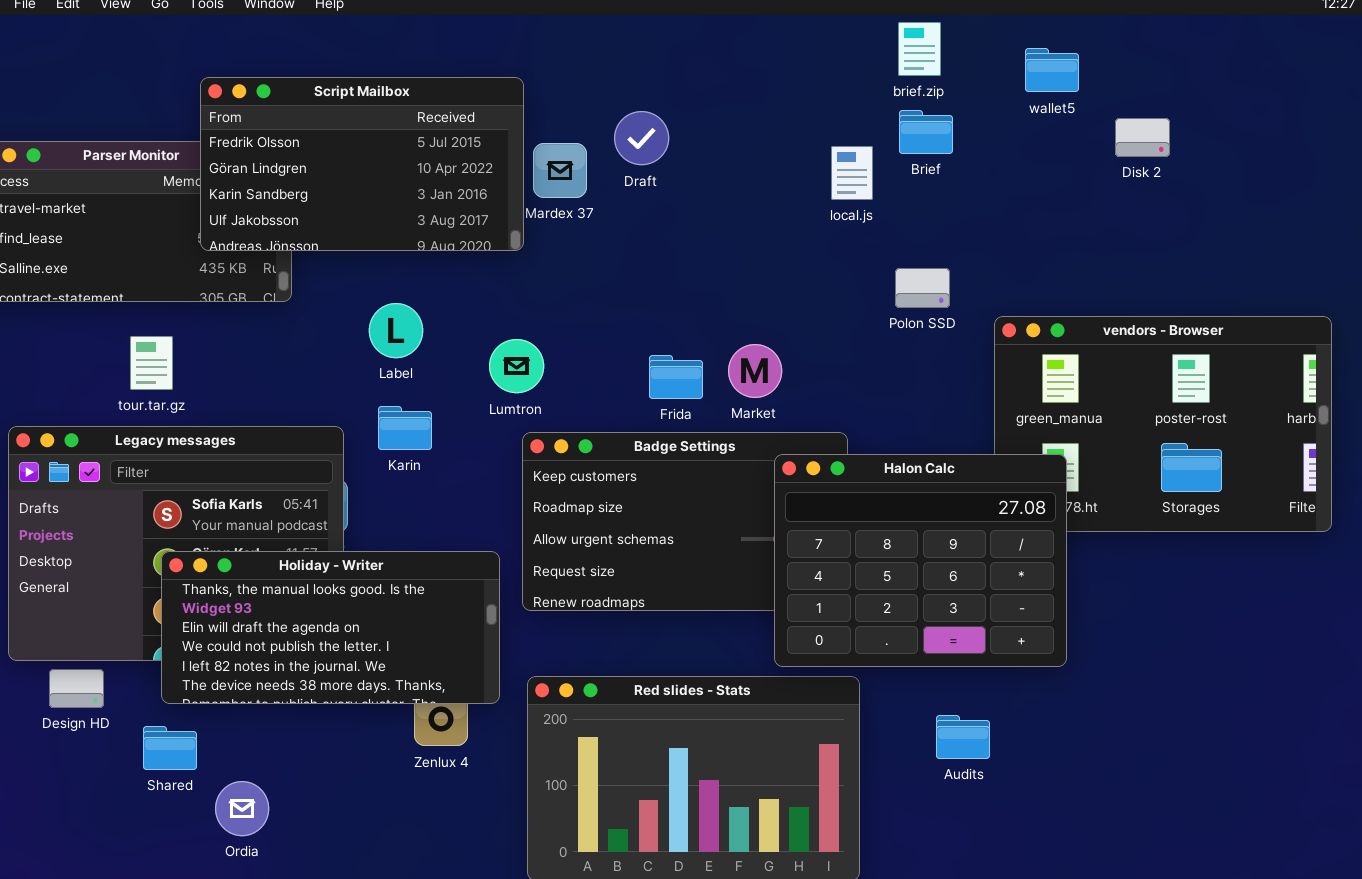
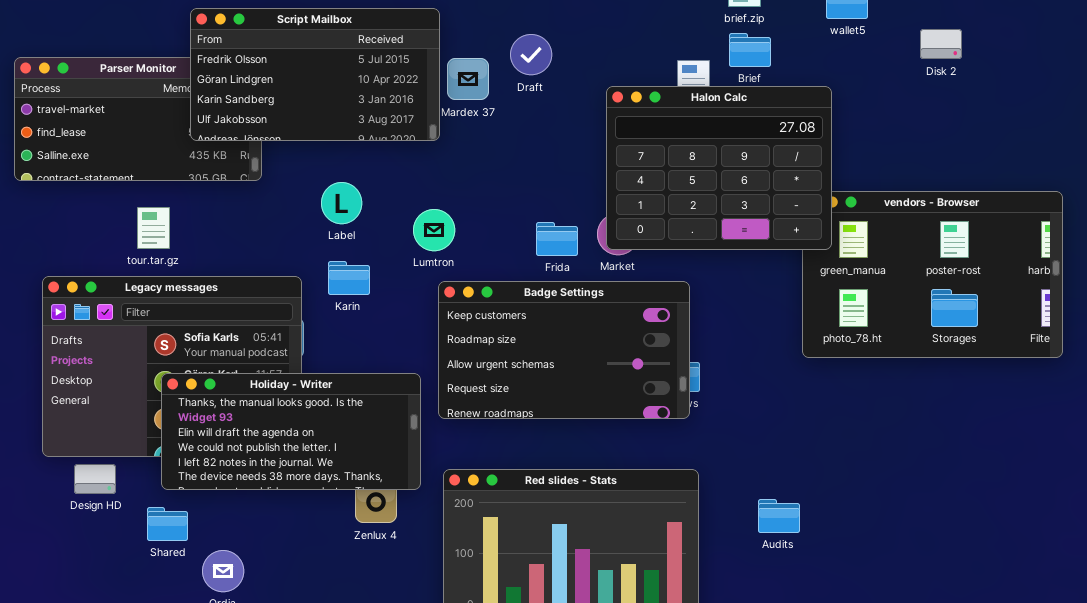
Disk 2: [1115,118,1170,157] -> [920,29,962,59], moved
Halon Calc: [774,454,1067,667] -> [606,86,832,250], moved

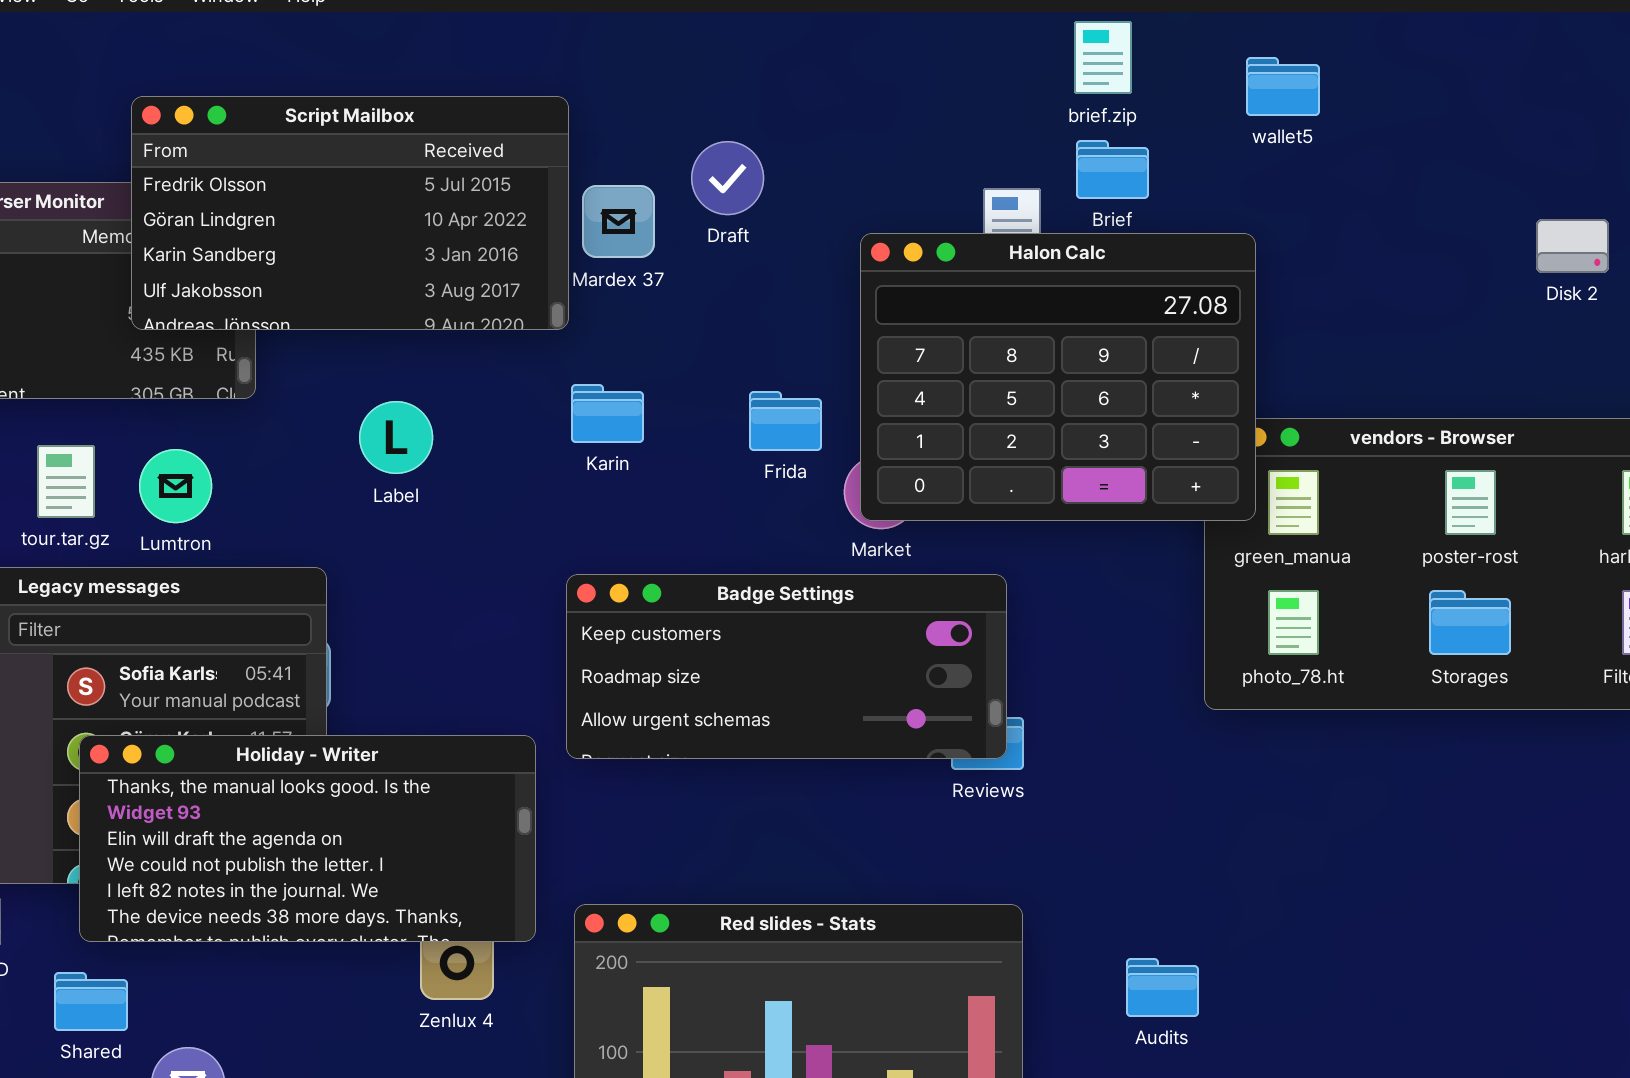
Disk 2: [920,29,962,59] -> [1536,219,1609,273], moved
Lumtron: [413,209,455,251] -> [139,449,212,523], moved
Frida: [536,222,578,256] -> [749,391,822,451], moved
Karin: [328,261,370,295] -> [571,384,644,443], moved
Badge Settings: [438,281,690,419] -> [566,574,1007,759], resized

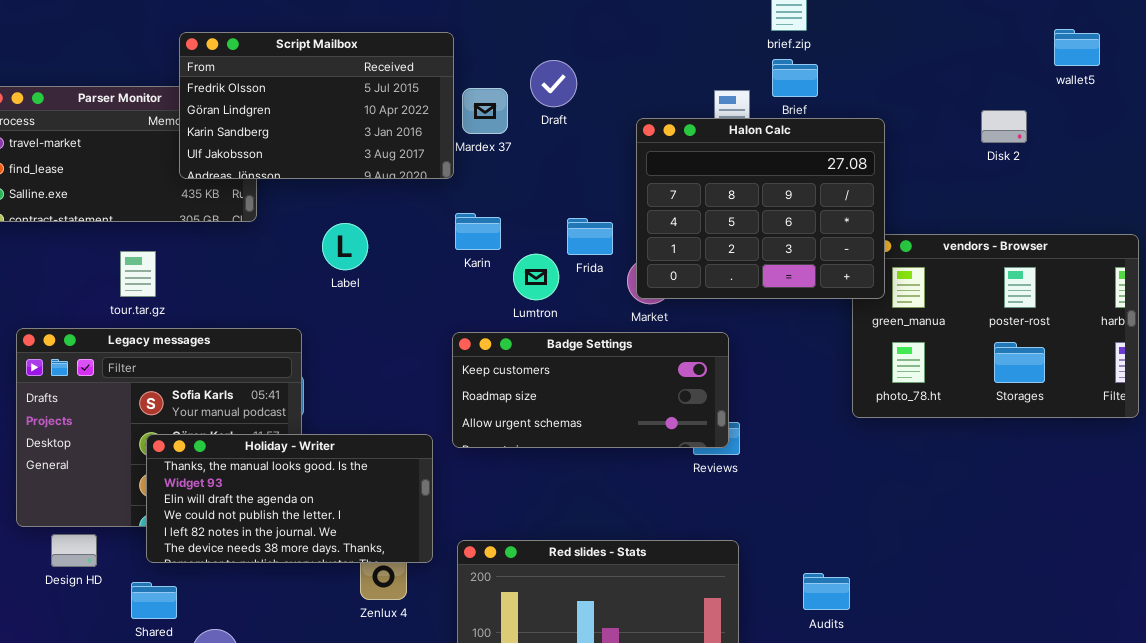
wallet5: [1246,57,1320,116] -> [1054,29,1100,66], moved
Disk 2: [1536,219,1609,273] -> [981,110,1027,143], moved
Lumtron: [139,449,212,523] -> [513,254,559,300], moved

